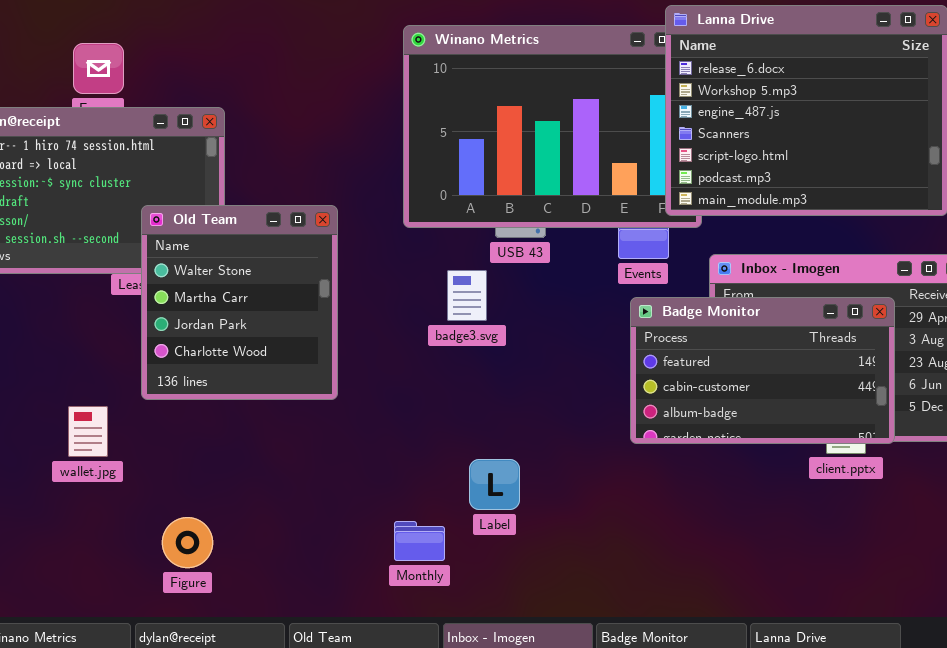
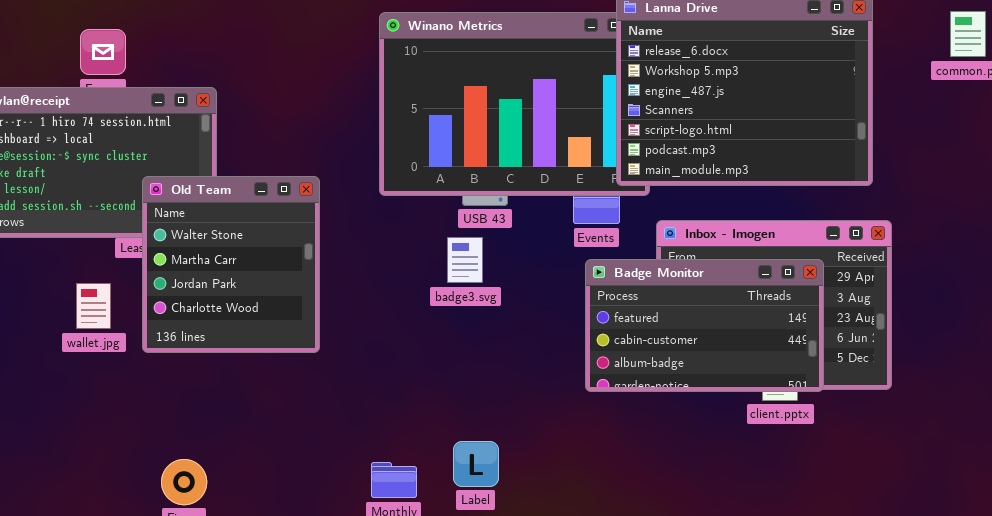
badge3.svg: [447,270,487,321] -> [447,237,483,283], moved
wallet.jpg: [68,406,108,457] -> [76,283,111,329], moved
Label: [469,459,520,510] -> [453,441,499,487], moved

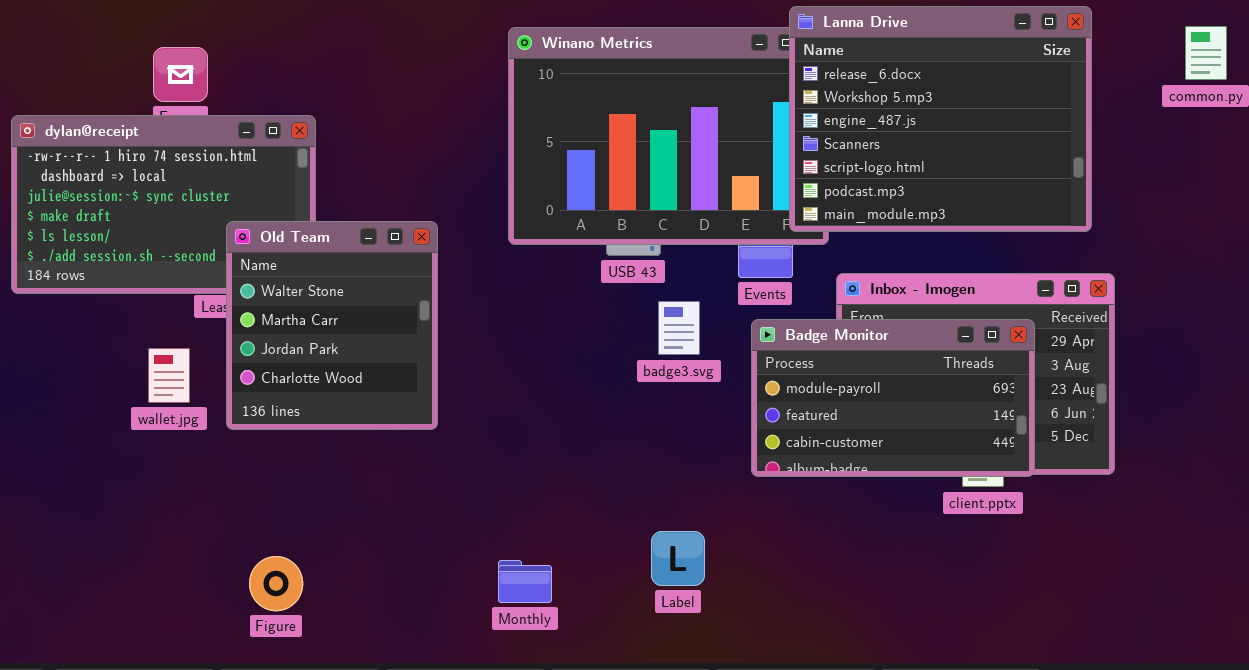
badge3.svg: [447,237,483,283] -> [658,301,700,355], moved
Badge Monitor: [585,259,824,392] -> [751,319,1035,477], scrolled up 1 row
Label: [453,441,499,487] -> [651,531,705,586], moved

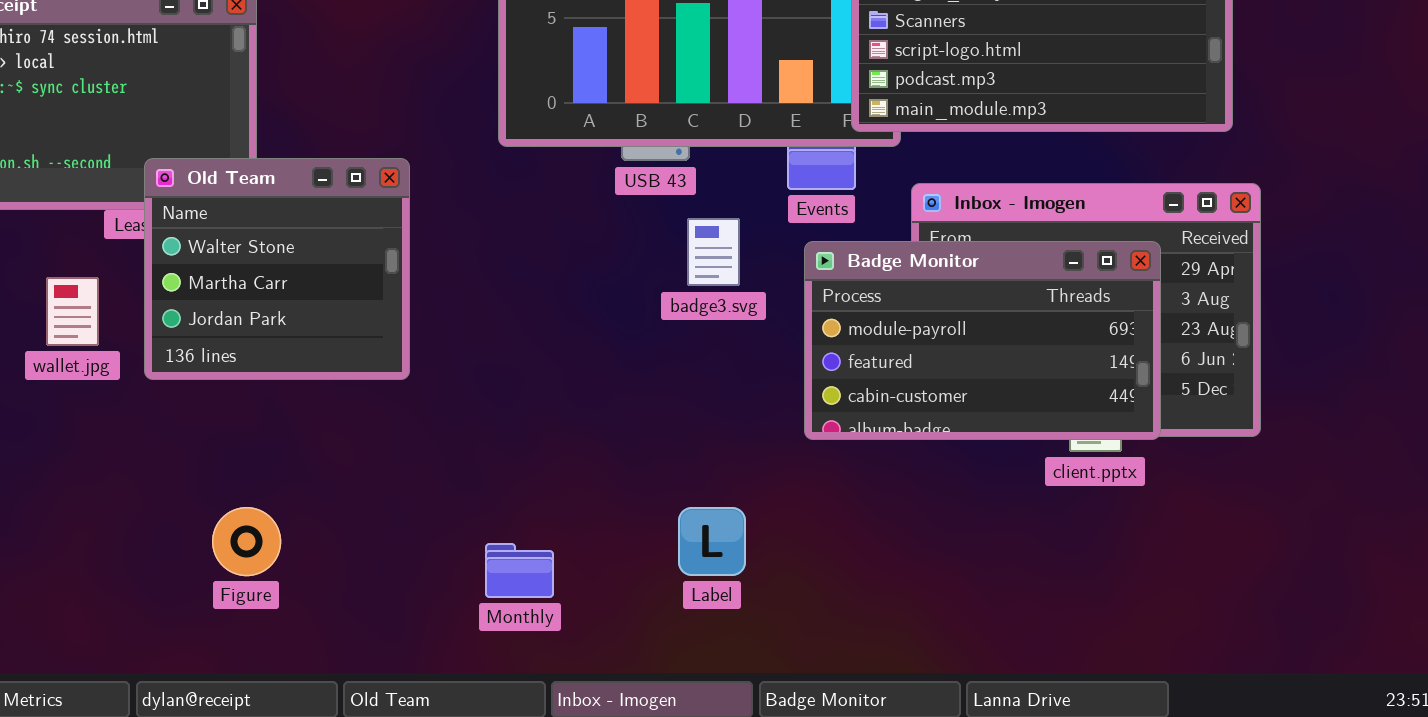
Old Team: [226,221,438,430] -> [144,158,410,380], resized
Figure: [249,556,303,611] -> [212,507,281,576], moved

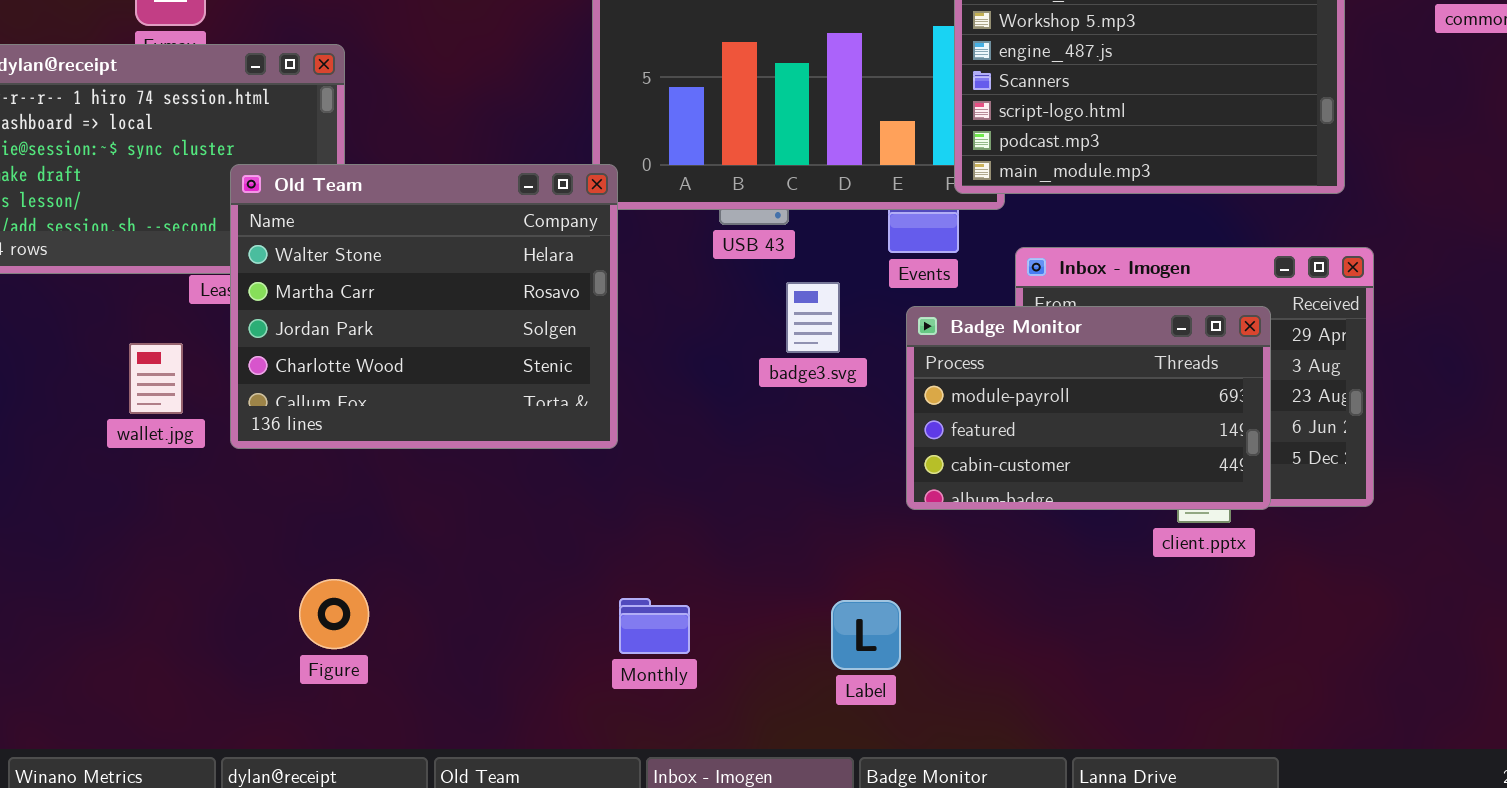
Old Team: [144,158,410,380] -> [230,164,618,449], resized
Label: [678,507,746,576] -> [831,600,901,670], moved
Monthly: [485,543,554,598] -> [619,598,690,654], moved

